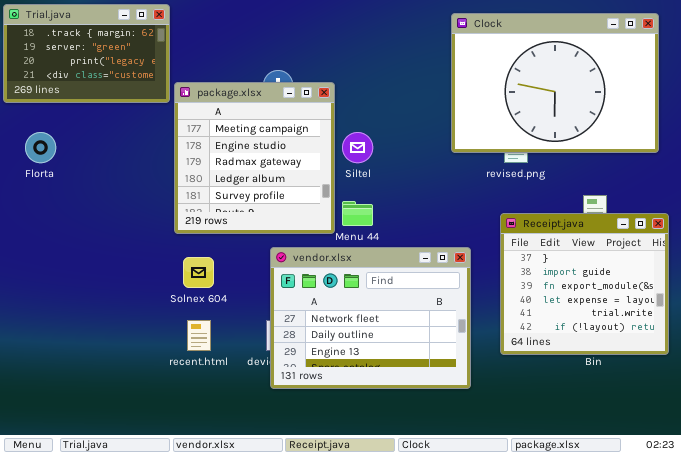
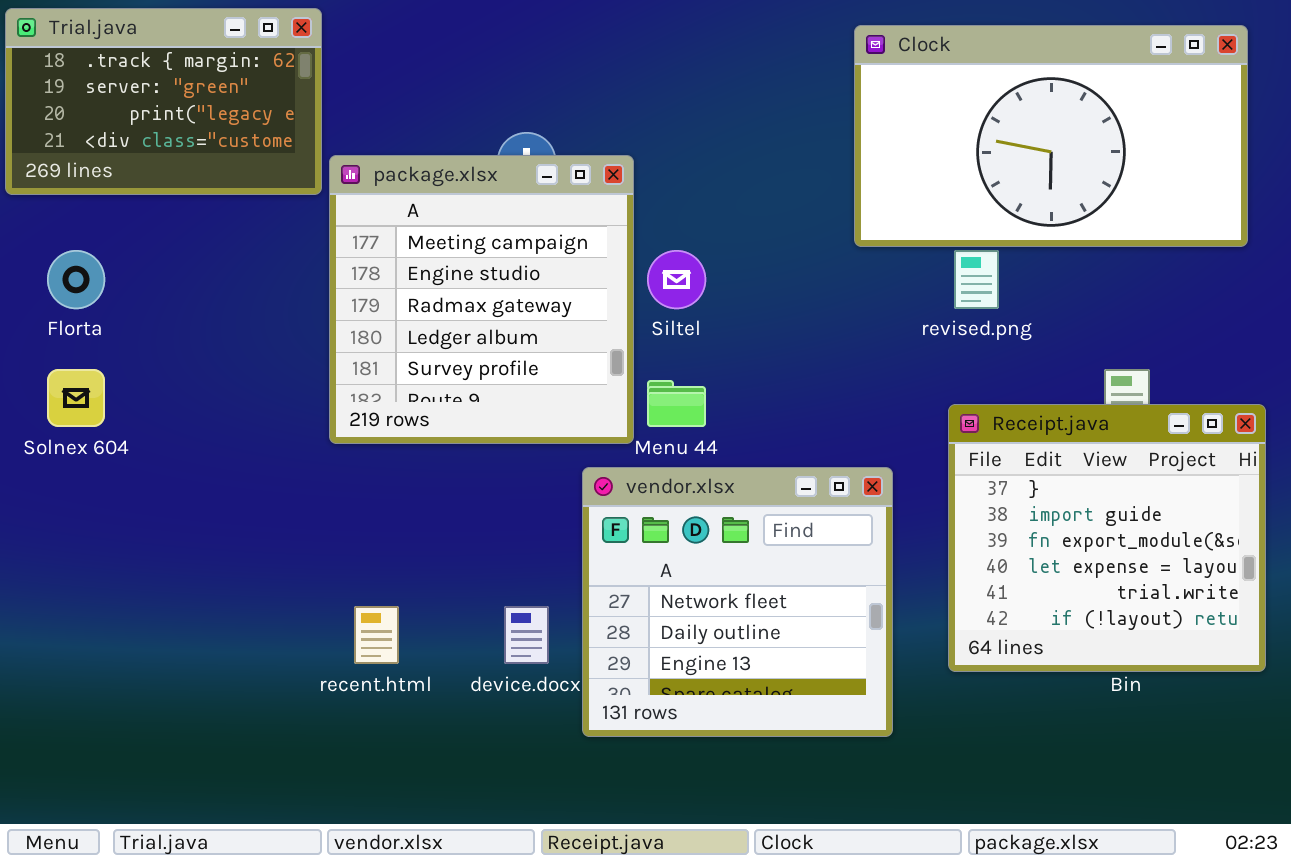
Clock: [451,13,659,153] -> [854,25,1248,247], resized
vendor.xlsx: [270,247,471,389] -> [582,467,893,737], resized
Solnex 604: [183,257,214,288] -> [47,369,105,427], moved

